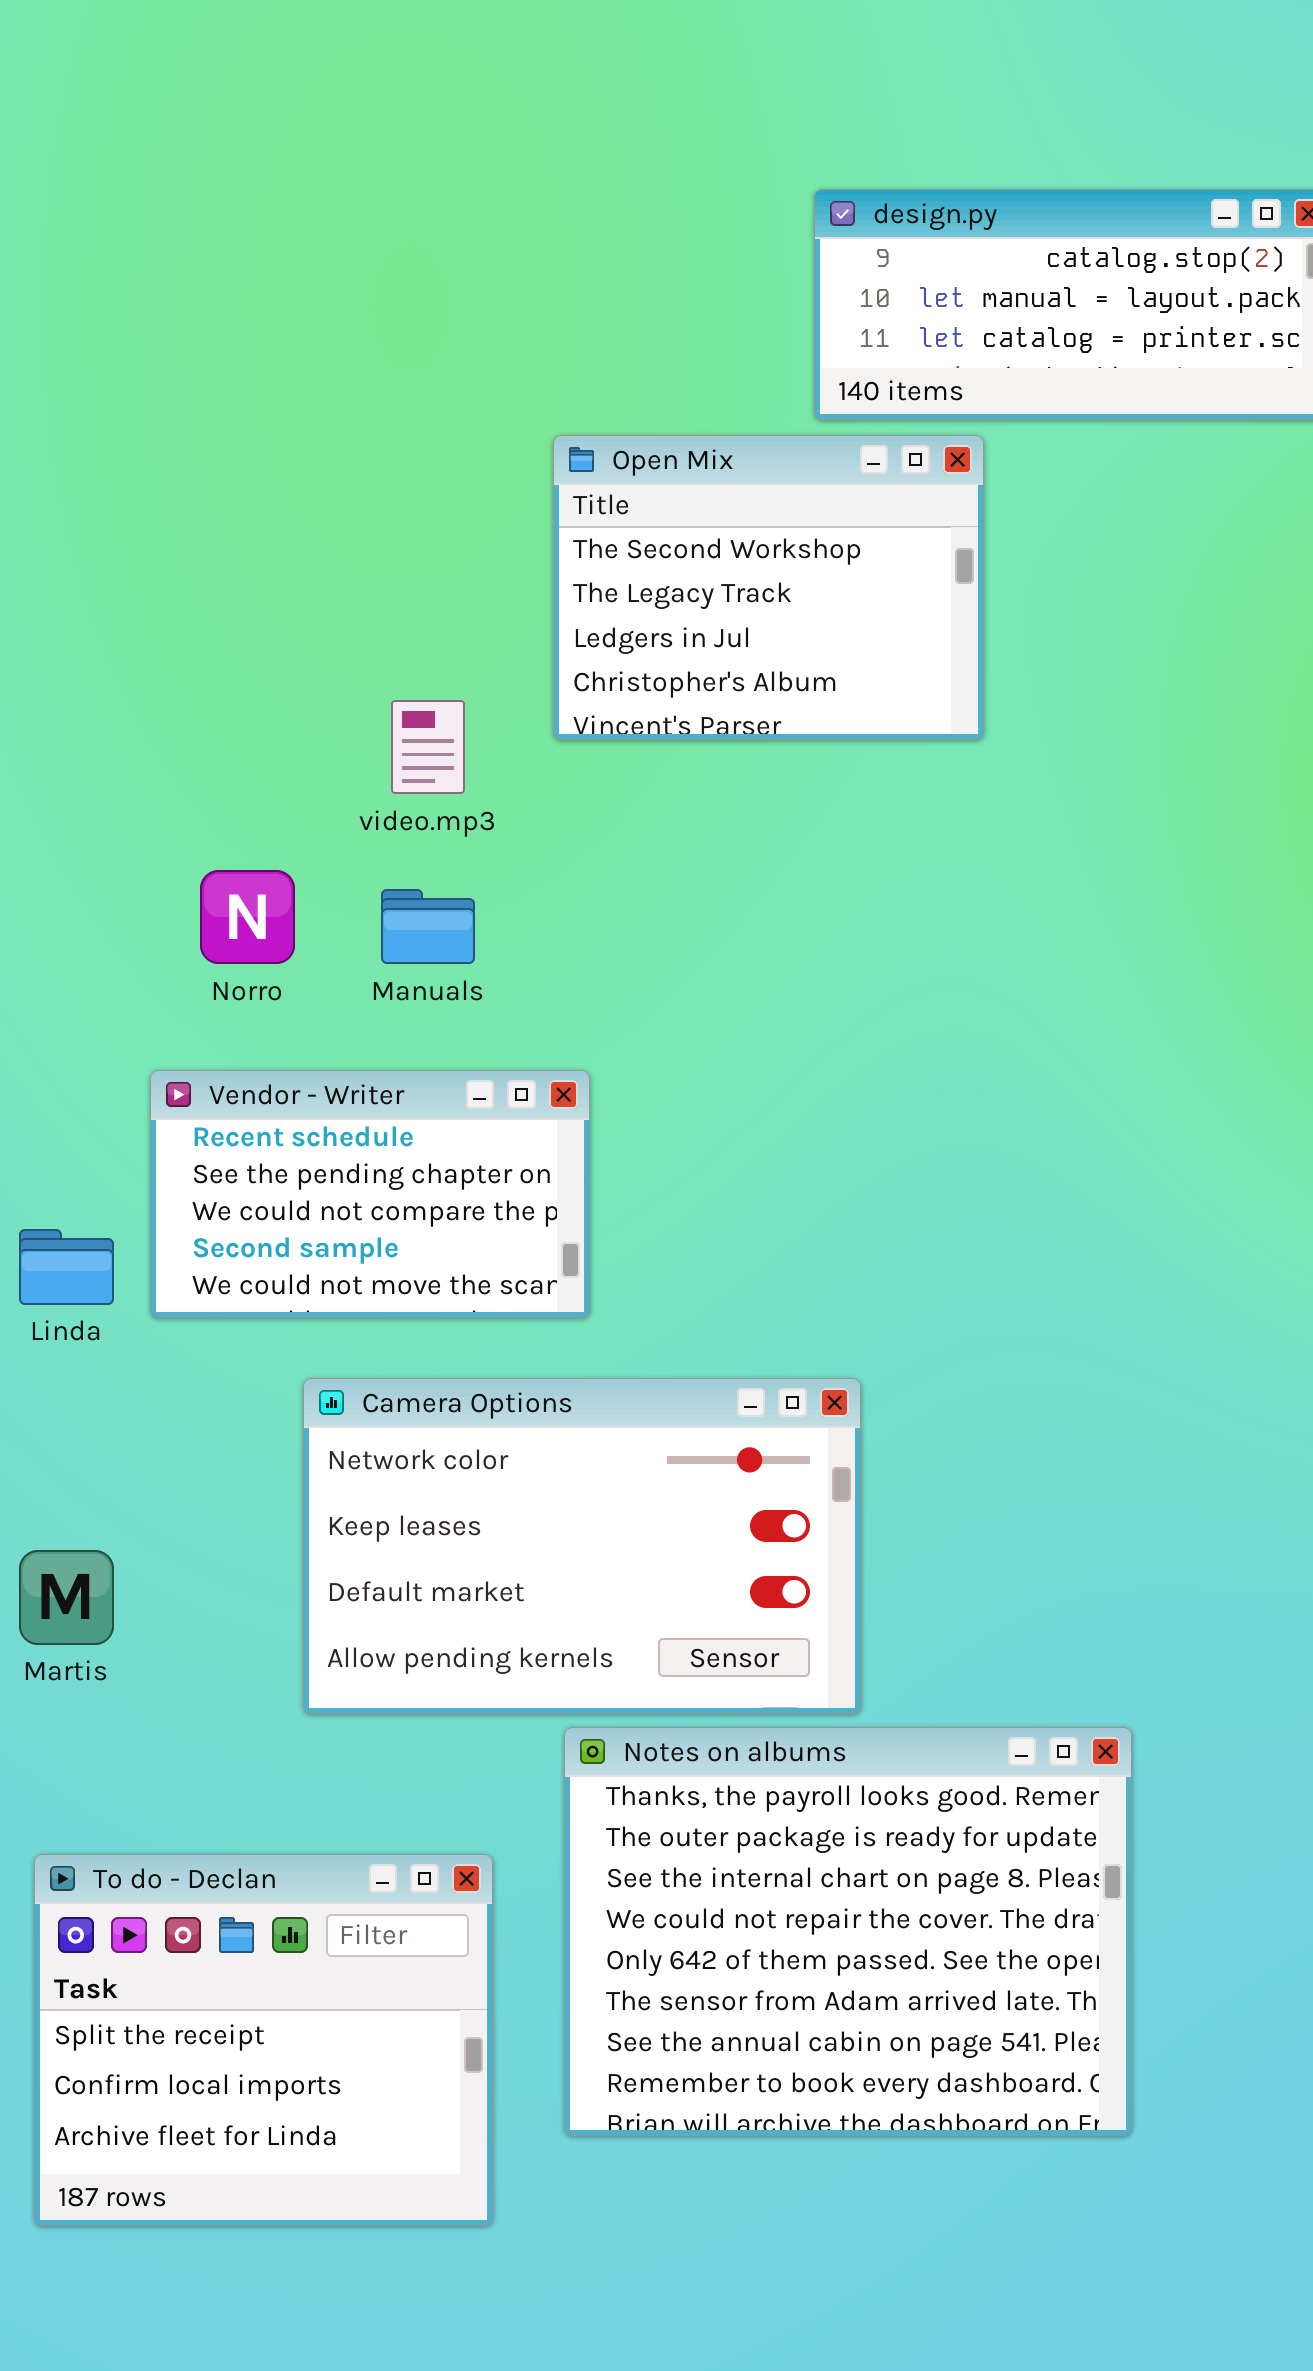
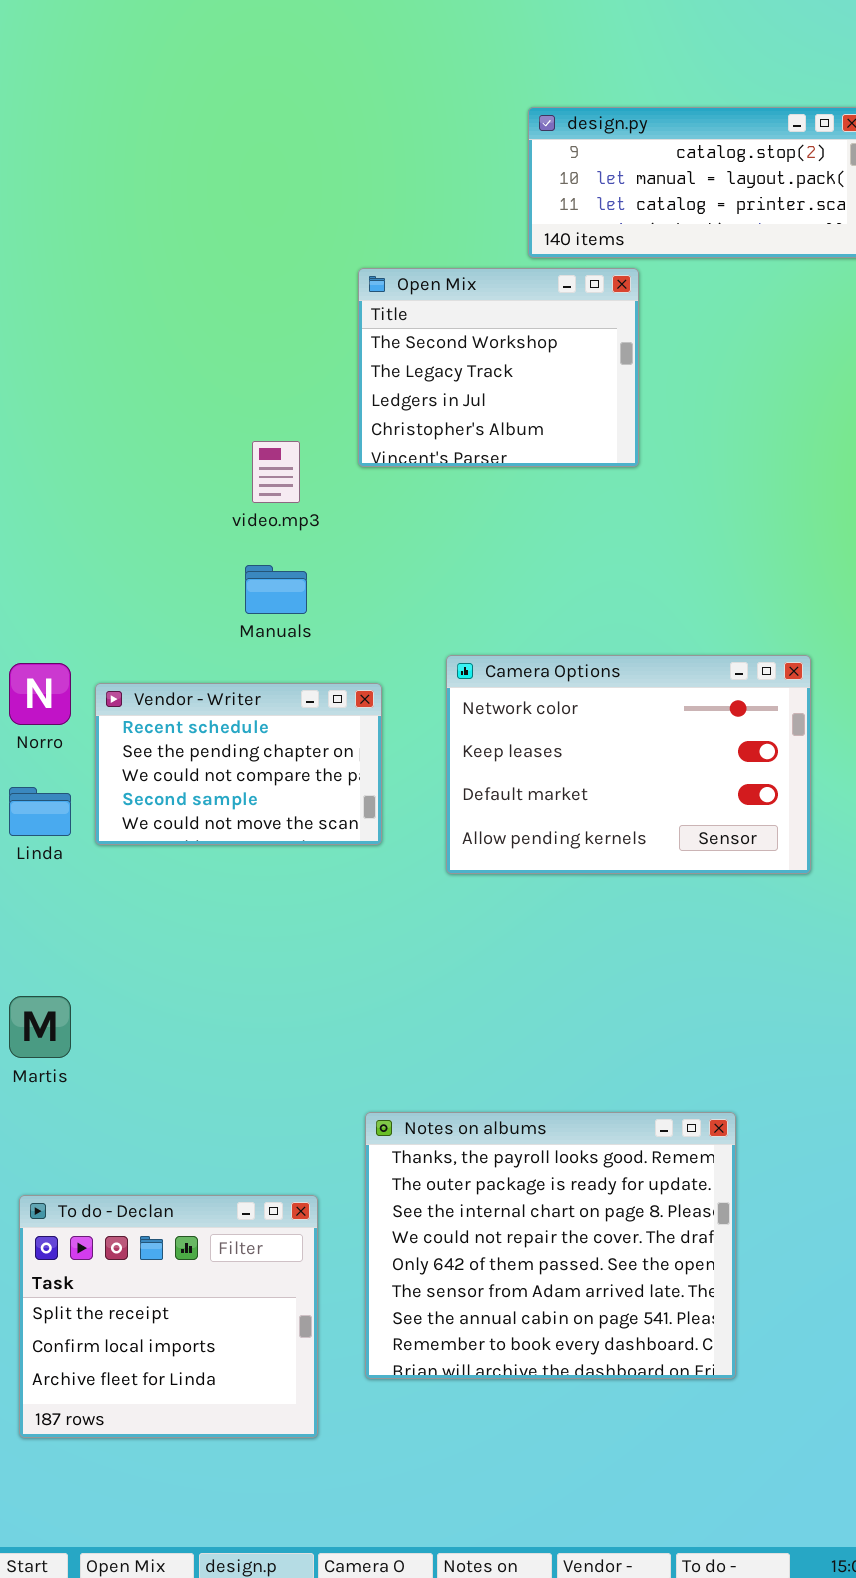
Norro: [200,870,295,964] -> [9,663,71,725], moved
Camera Options: [303,1378,861,1714] -> [446,655,811,874], moved

